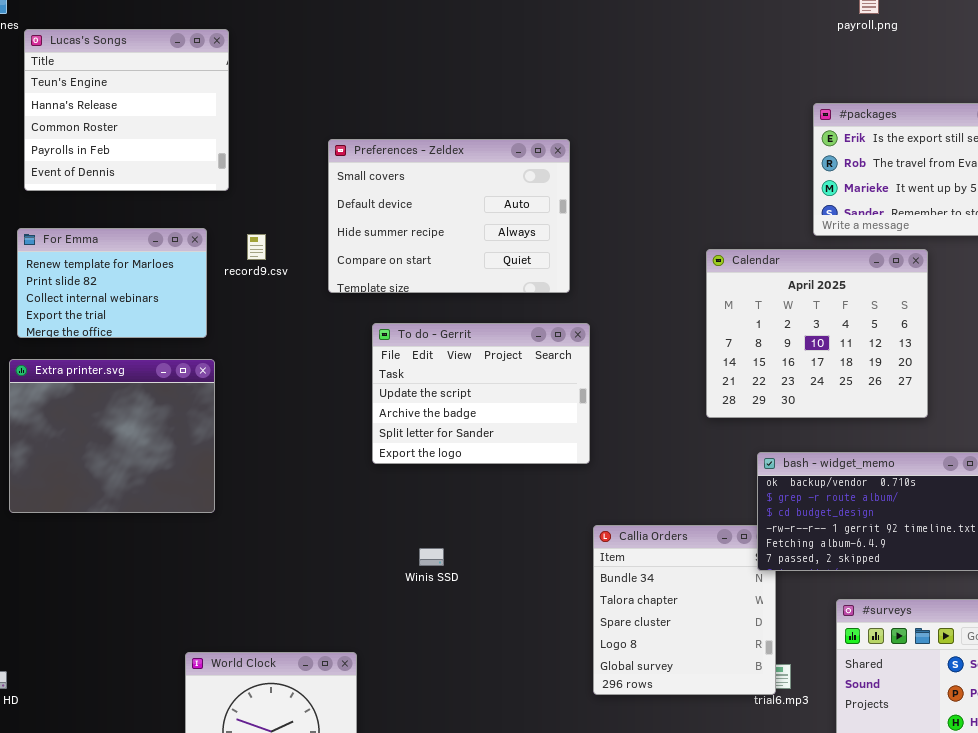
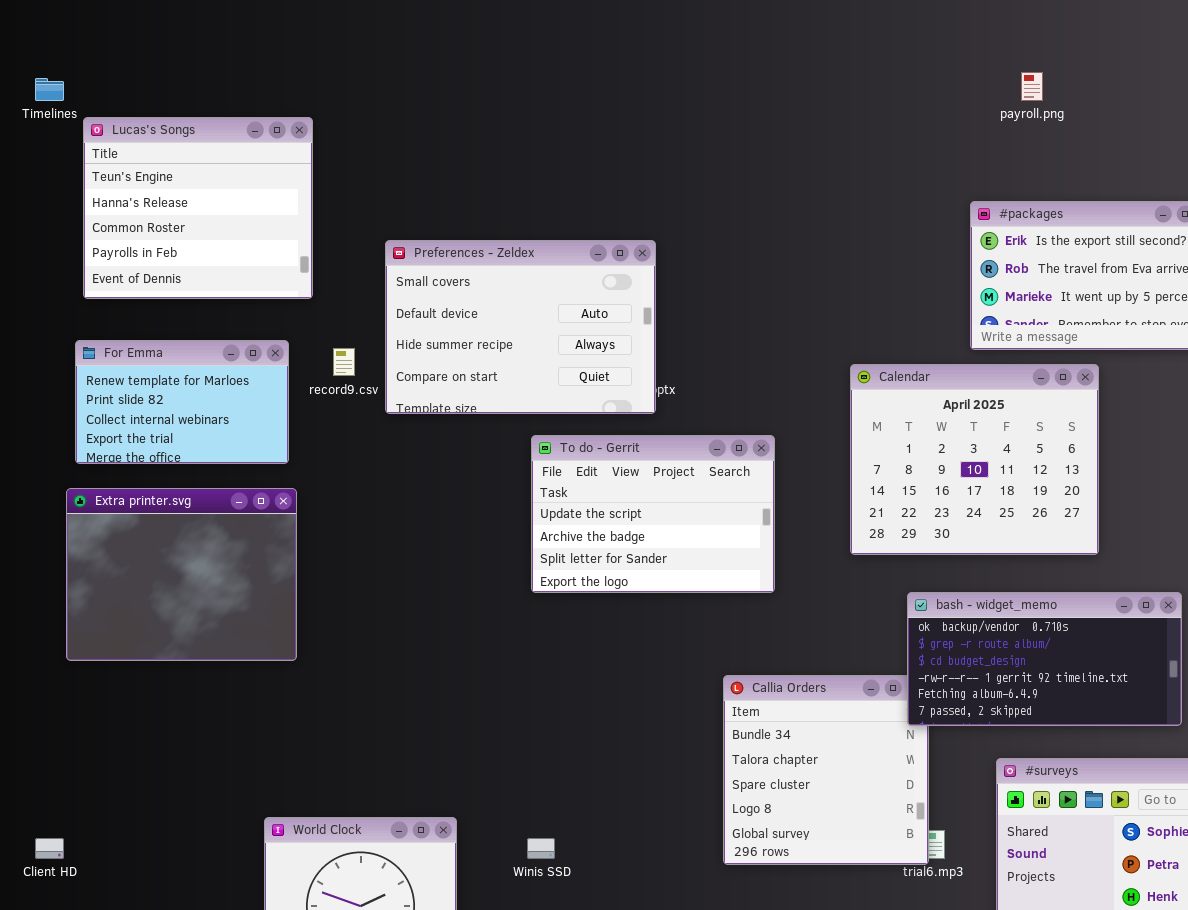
Preferences - Zeldex: [328,139,570,293] -> [385,240,656,414], moved
To do - Gerrit: [372,323,590,464] -> [531,435,775,593], moved
Winis SSD: [419,548,444,566] -> [527,838,555,859], moved

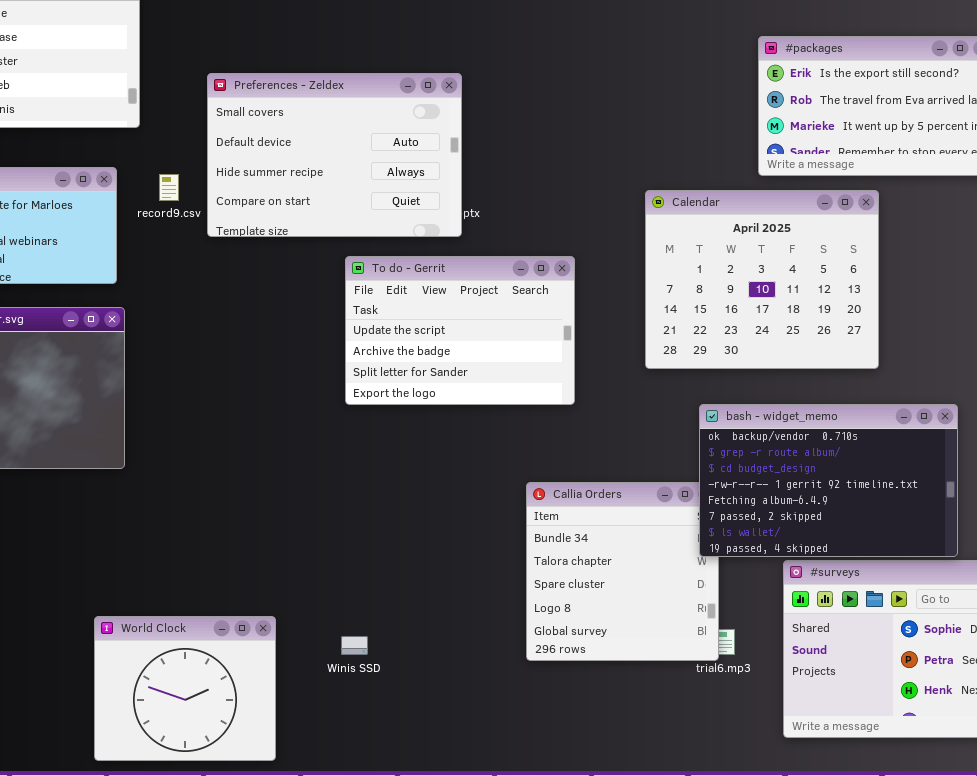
bash - widget_memo: [907,592,1182,726] -> [699,404,958,557], resized

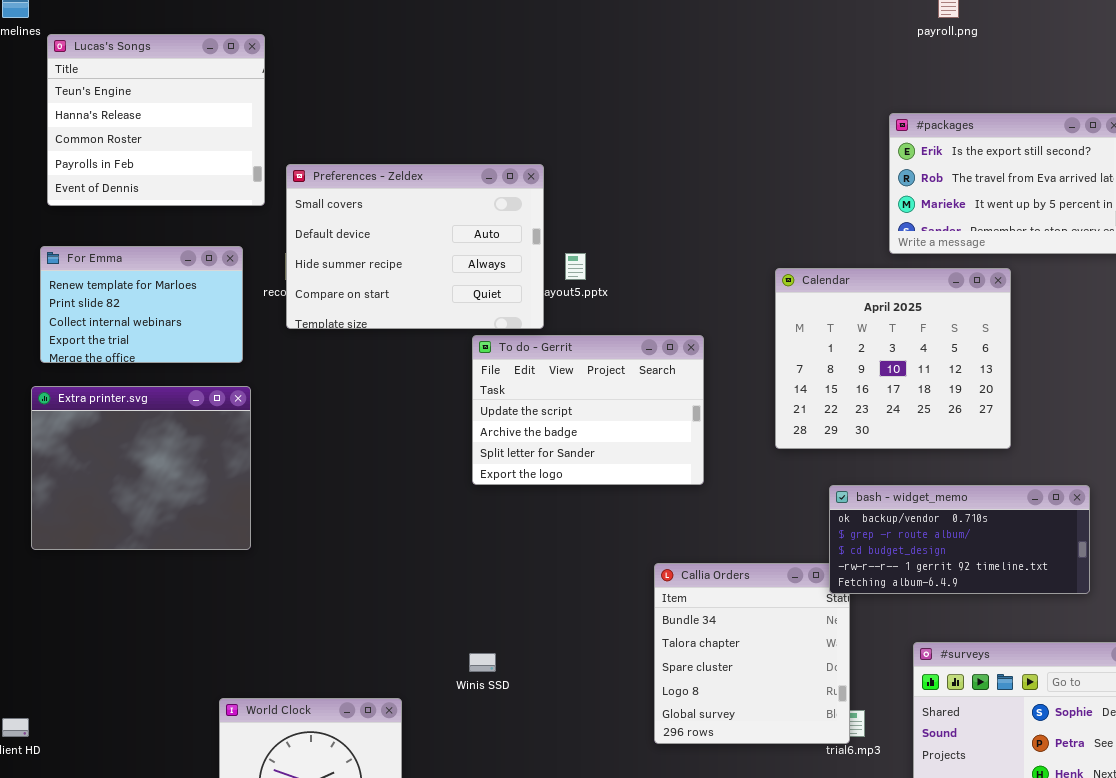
Preferences - Zeldex: [207,73,462,237] -> [286,164,544,329], moved
bash - widget_memo: [699,404,958,557] -> [829,485,1090,594], resized
Winis SSD: [341,636,368,655] -> [469,653,496,672], moved

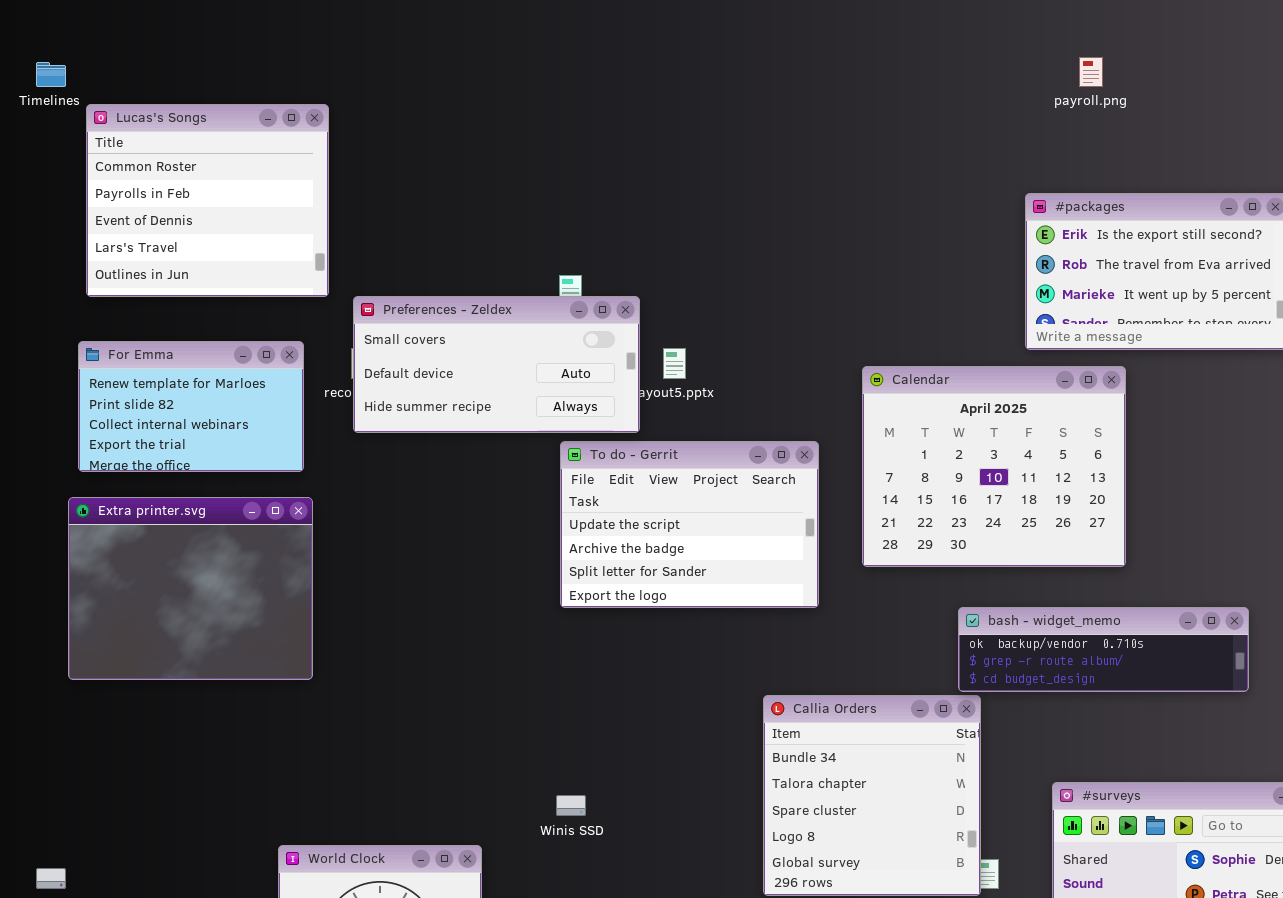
Lucas's Songs: [47,34,265,206] -> [86,104,329,297], scrolled down 2 rows
Preferences - Zeldex: [286,164,544,329] -> [353,296,640,433], resized
Calendar: [775,268,1011,449] -> [862,366,1126,567], moved
bash - widget_memo: [829,485,1090,594] -> [958,607,1249,692], resized

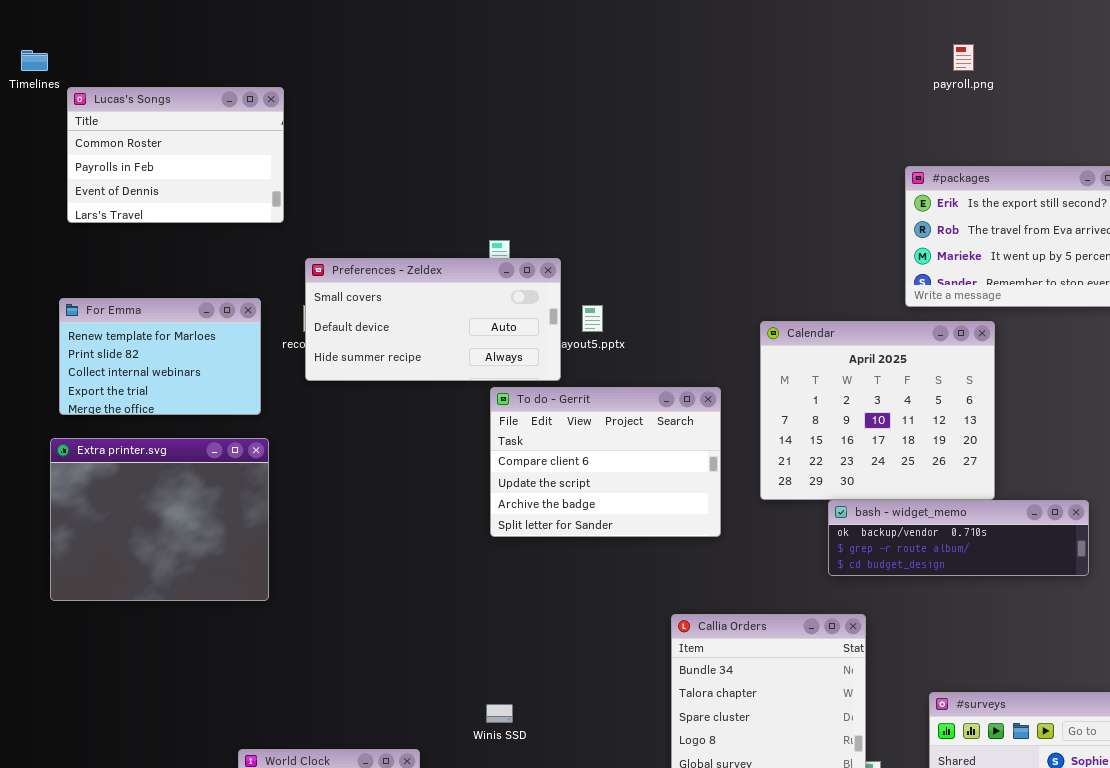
Lucas's Songs: [86,104,329,297] -> [67,87,284,223], resized
To do - Gerrit: [560,441,819,608] -> [490,387,721,537], scrolled up 1 row
bash - widget_memo: [958,607,1249,692] -> [828,500,1089,576], moved

